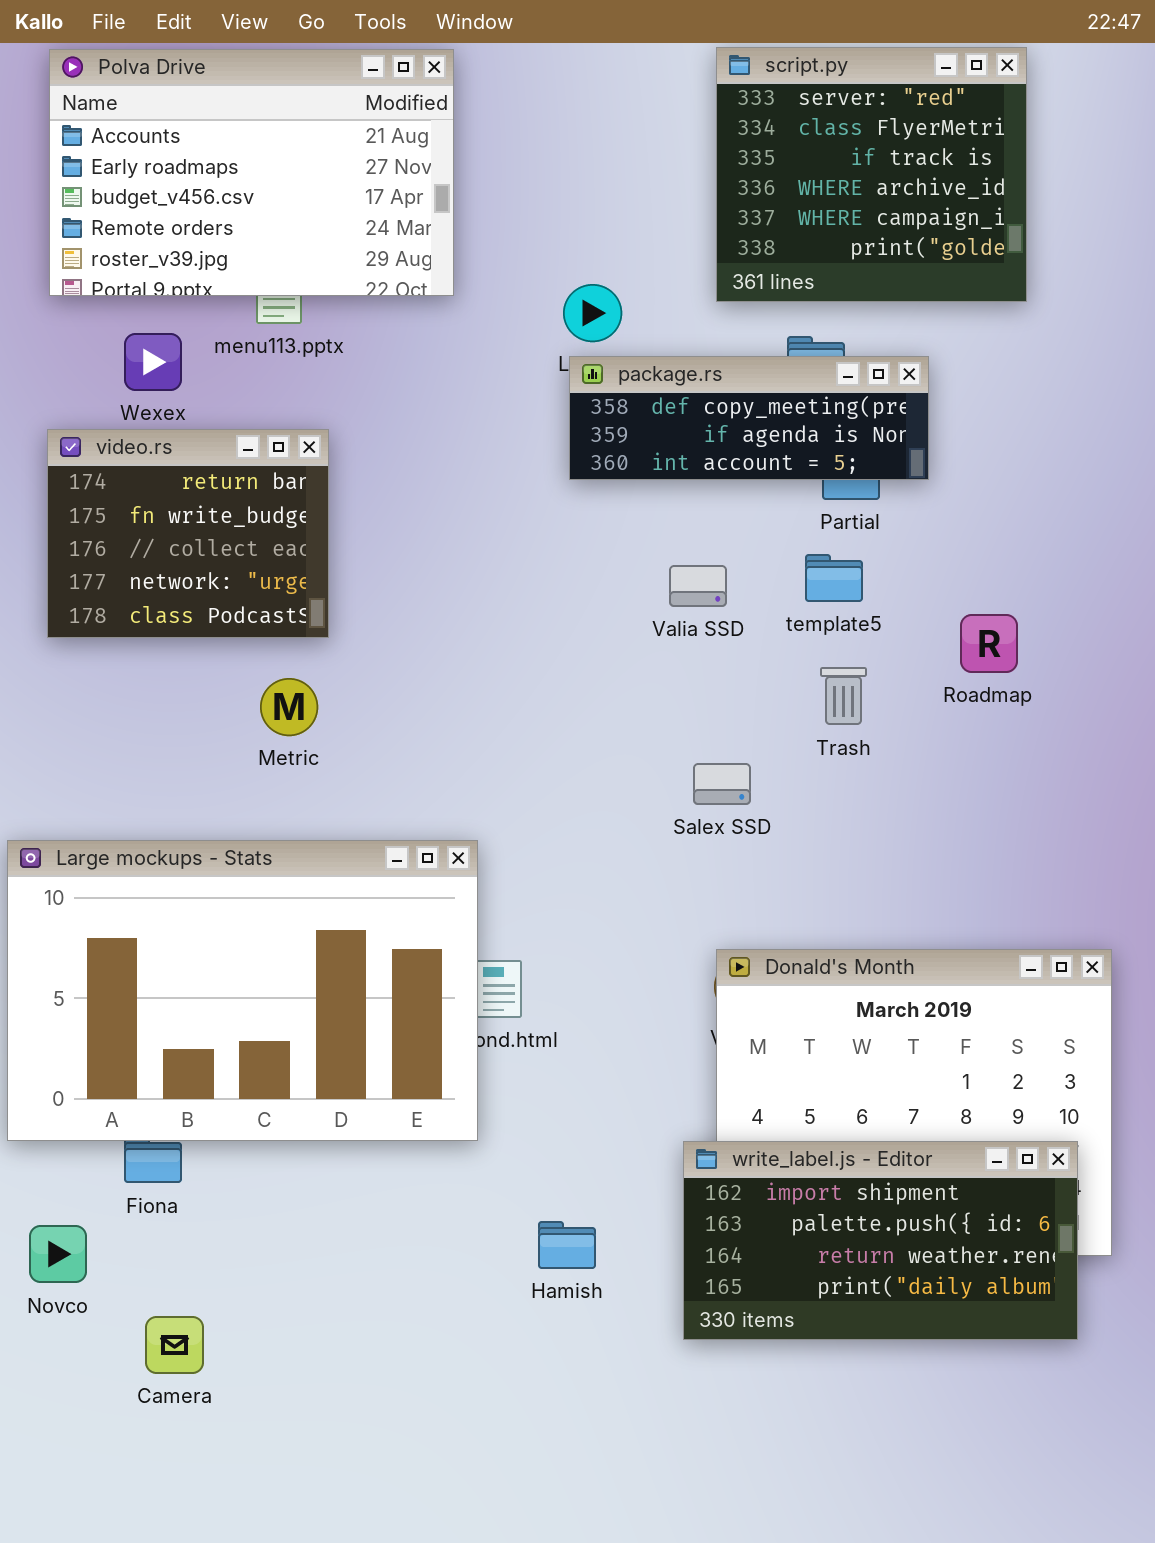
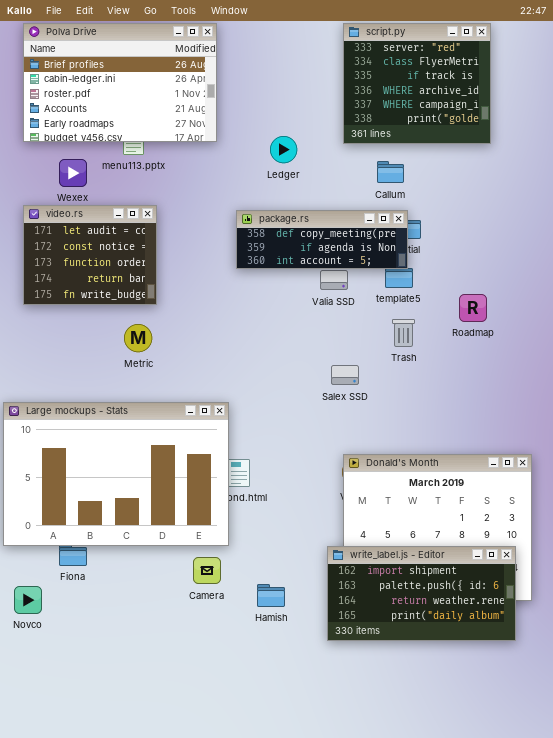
Polva Drive: [49,49,454,296] -> [23,23,217,142], scrolled up 3 rows
package.rs: [569,356,929,480] -> [236,210,408,269], moved
video.rs: [47,429,329,638] -> [23,205,157,305], scrolled up 3 rows
Camera: [145,1316,204,1374] -> [193,557,221,584], moved

